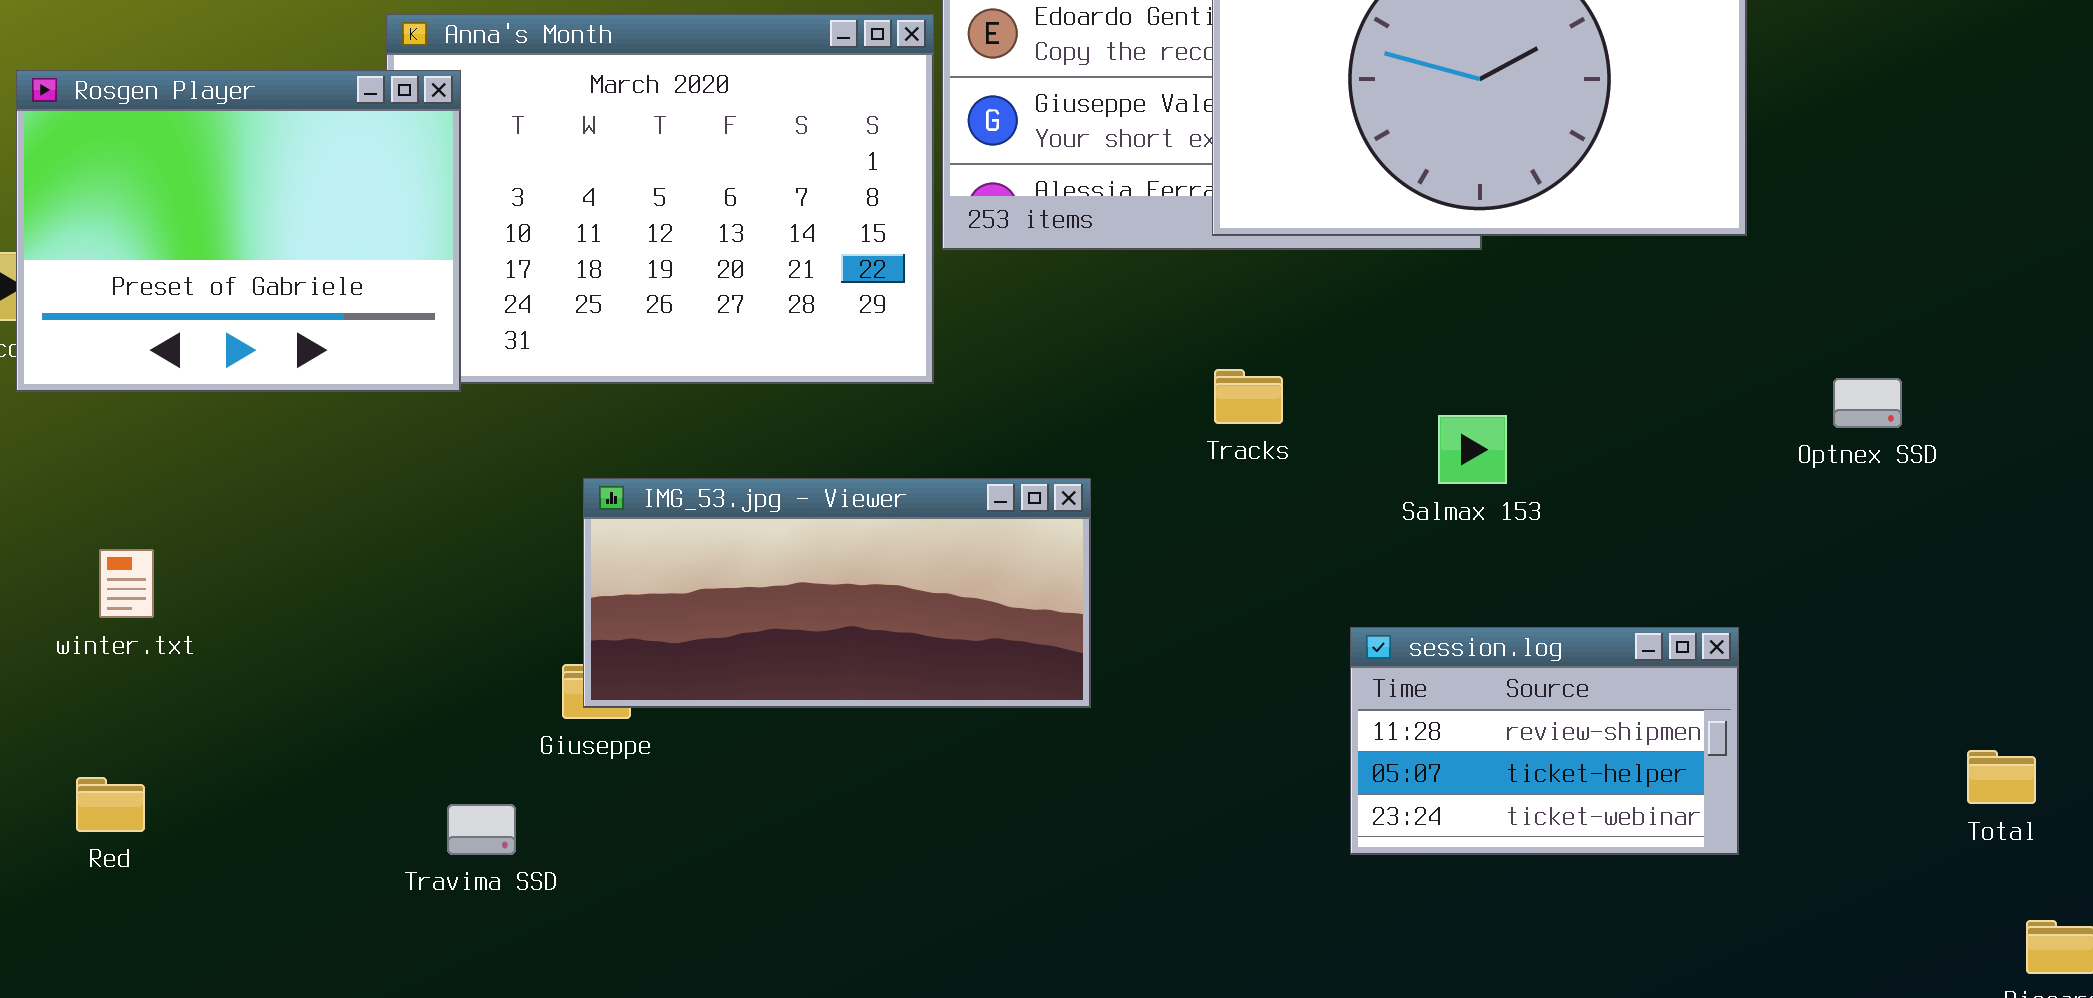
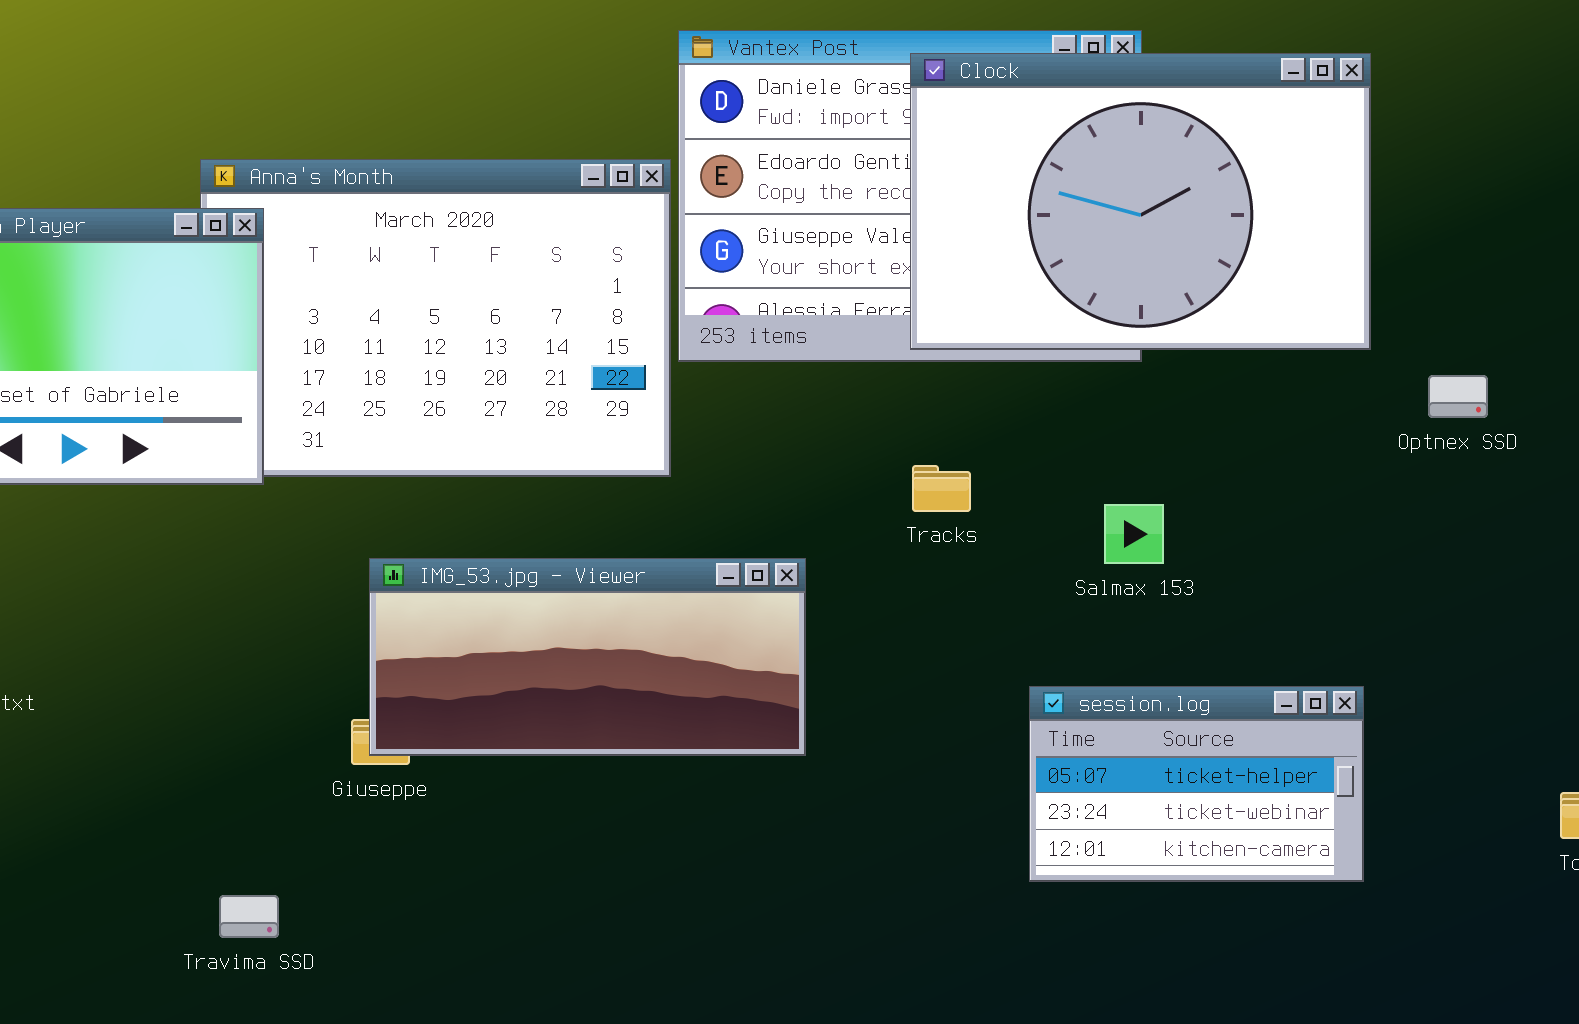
Optnex SSD: [1833,378,1902,428] -> [1428,375,1488,418], moved
session.log: [1350,627,1739,855] -> [1029,686,1364,882], scrolled down 1 row
Travima SSD: [447,804,516,855] -> [219,895,279,938], moved

